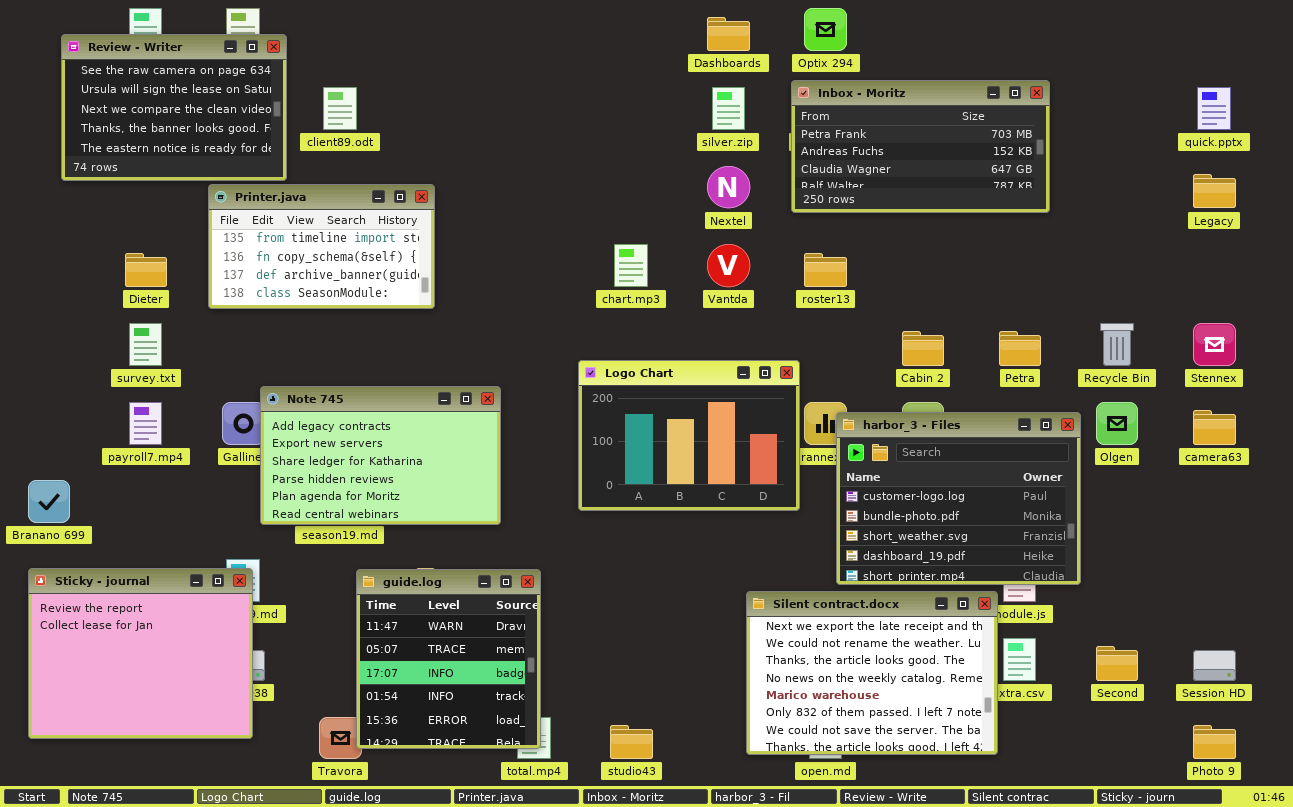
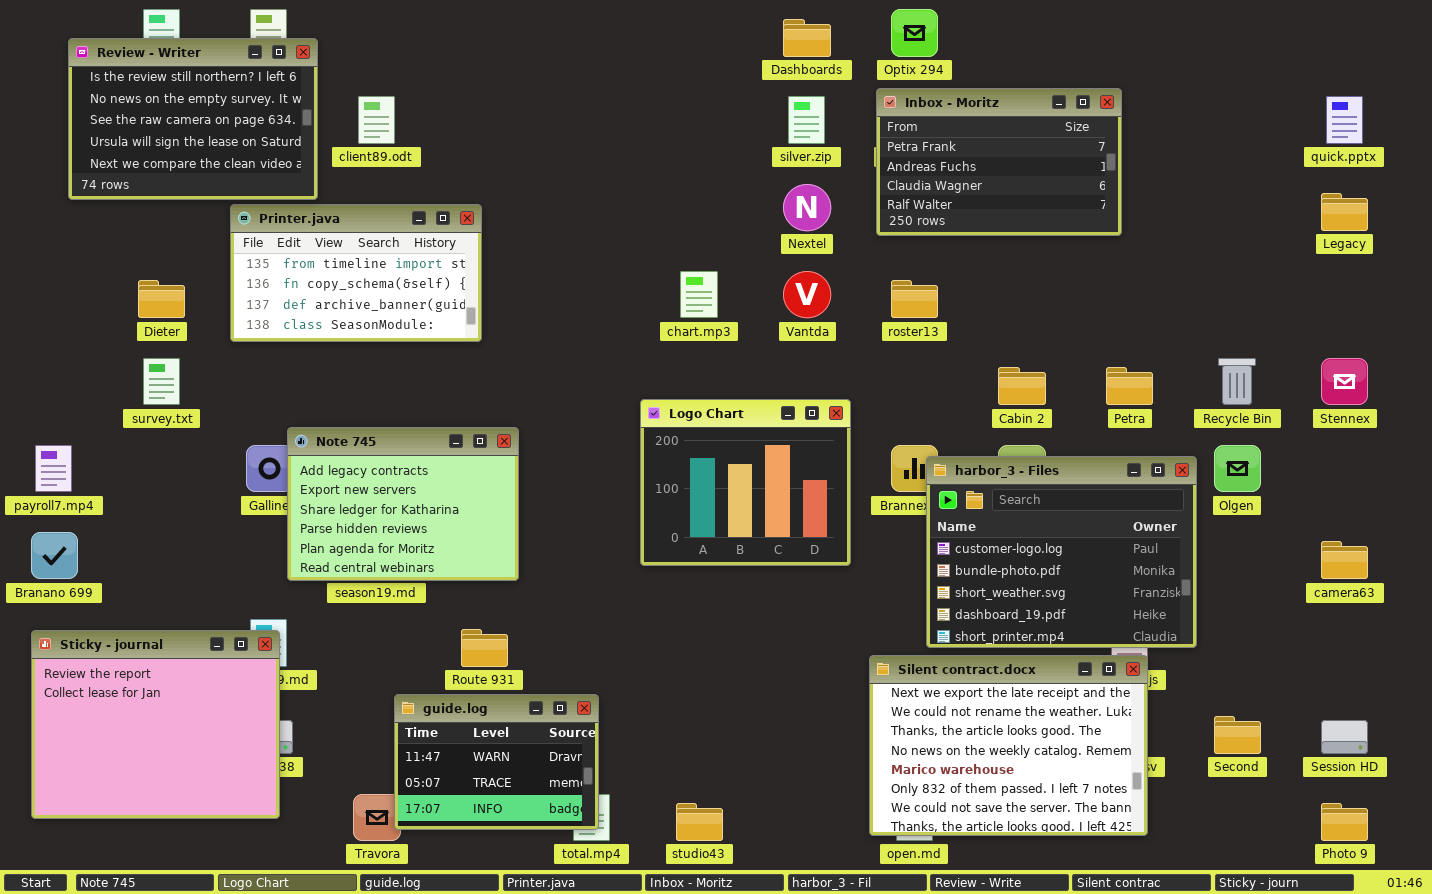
Review - Writer: [61,34,287,181] -> [68,38,318,200], scrolled up 2 rows
Inbox - Moritz: [791,80,1050,213] -> [876,88,1122,236], resized
Logo Chart: [578,360,800,511] -> [640,399,851,566], resized
Note 745: [260,386,501,525] -> [287,427,519,581], resized
payroll7.mp4: [129,402,162,445] -> [35,445,72,492], moved
camera63: [1193,410,1236,445] -> [1321,541,1368,579], moved
guide.log: [356,569,541,749] -> [394,694,599,830], resized
Silent contract.docx: [746,591,998,755] -> [869,655,1148,836], moved

